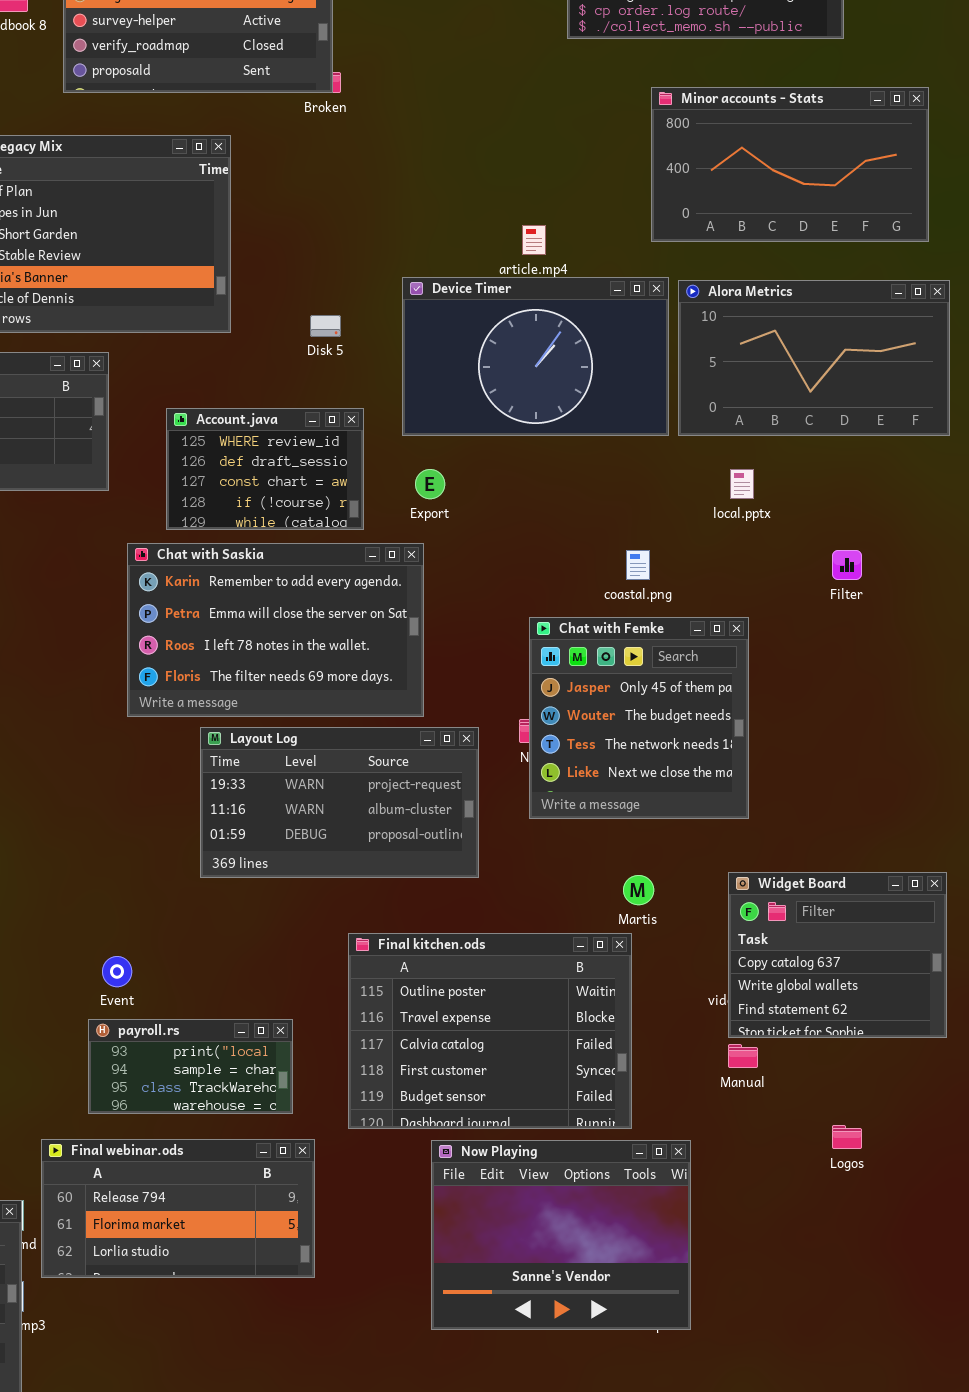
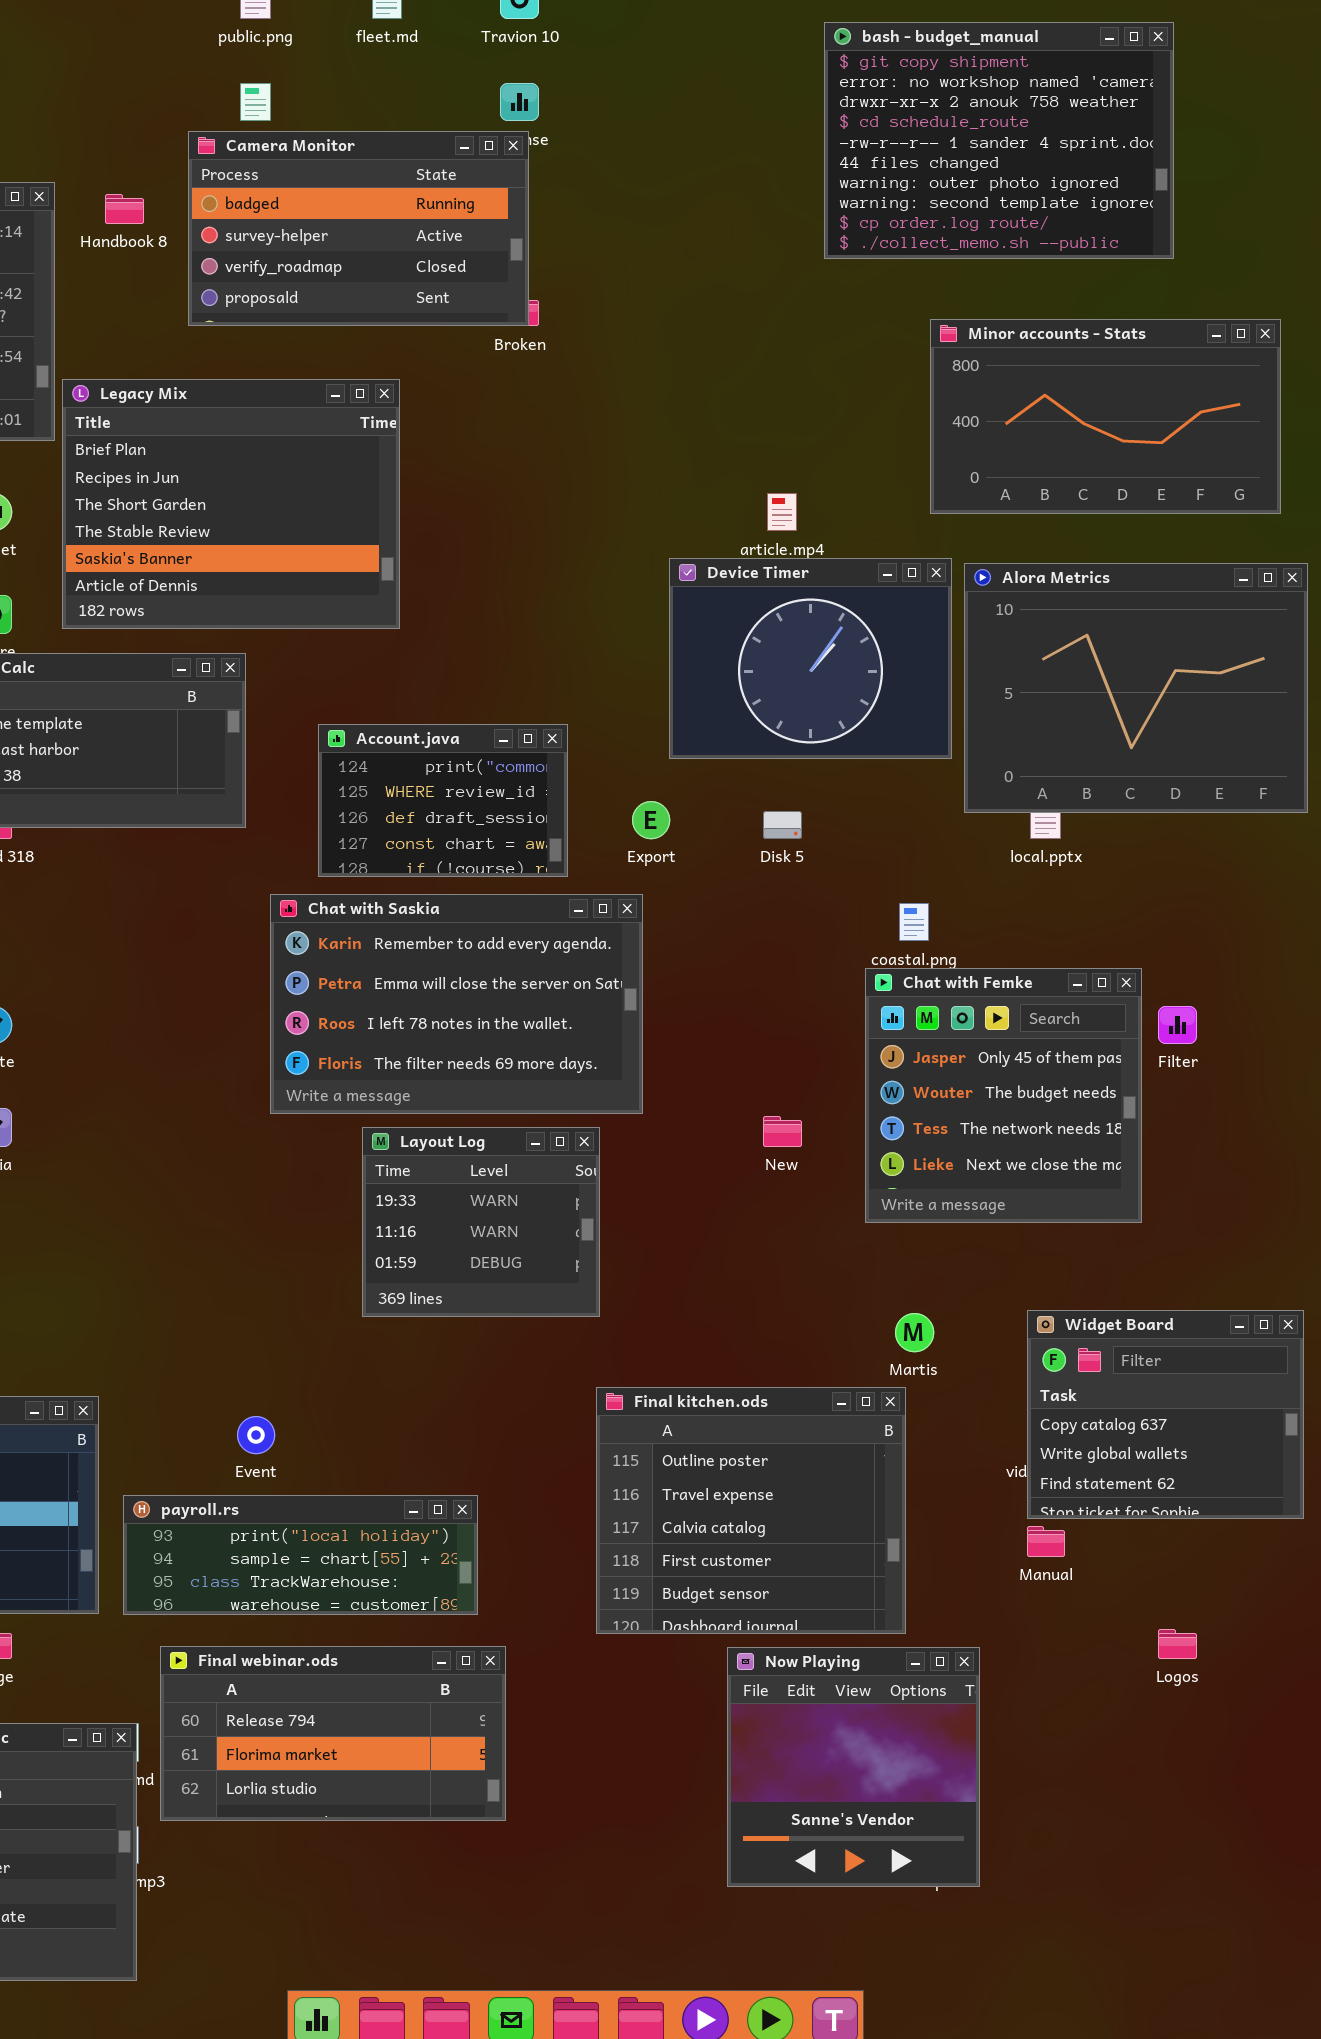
Device Timer: [402,277,669,436] -> [669,558,952,759], resized
Alora Metrics: [678,280,950,436] -> [964,563,1308,813], resized
Disk 5: [310,315,341,337] -> [763,811,802,839], moved
Account.java: [166,408,364,530] -> [318,724,568,877], scrolled up 1 row
Filter: [832,550,862,580] -> [1158,1006,1197,1044], moved
Chat with Femke: [529,617,749,819] -> [865,968,1142,1223], moved
Layout Log: [200,727,479,878] -> [362,1127,600,1317], resized
Final kitchen.ods: [348,933,632,1129] -> [596,1387,906,1634], resized
payroll.rs: [88,1019,293,1114] -> [123,1495,478,1615], resized
Now Playing: [431,1140,691,1330] -> [727,1647,980,1887], resized

